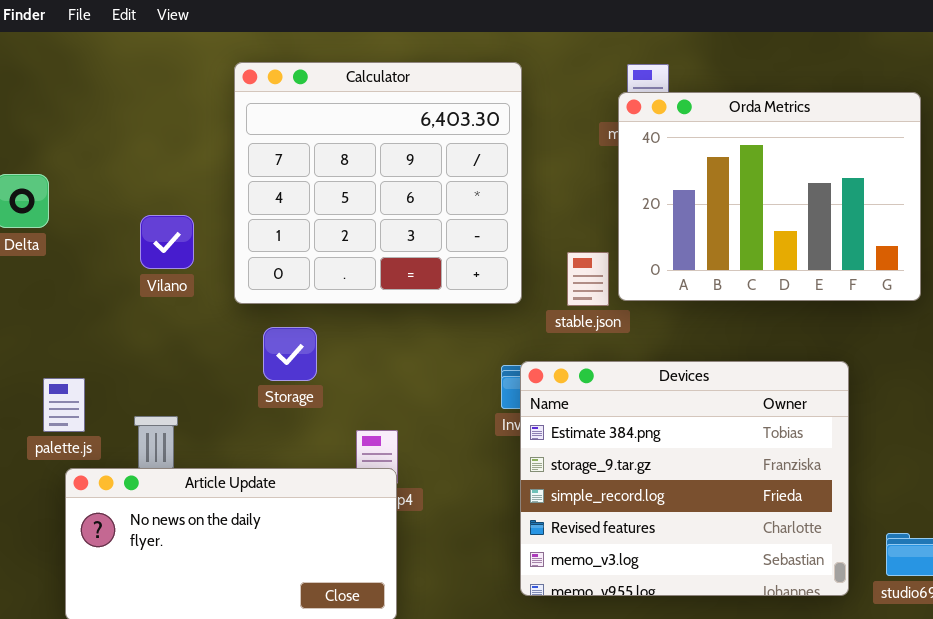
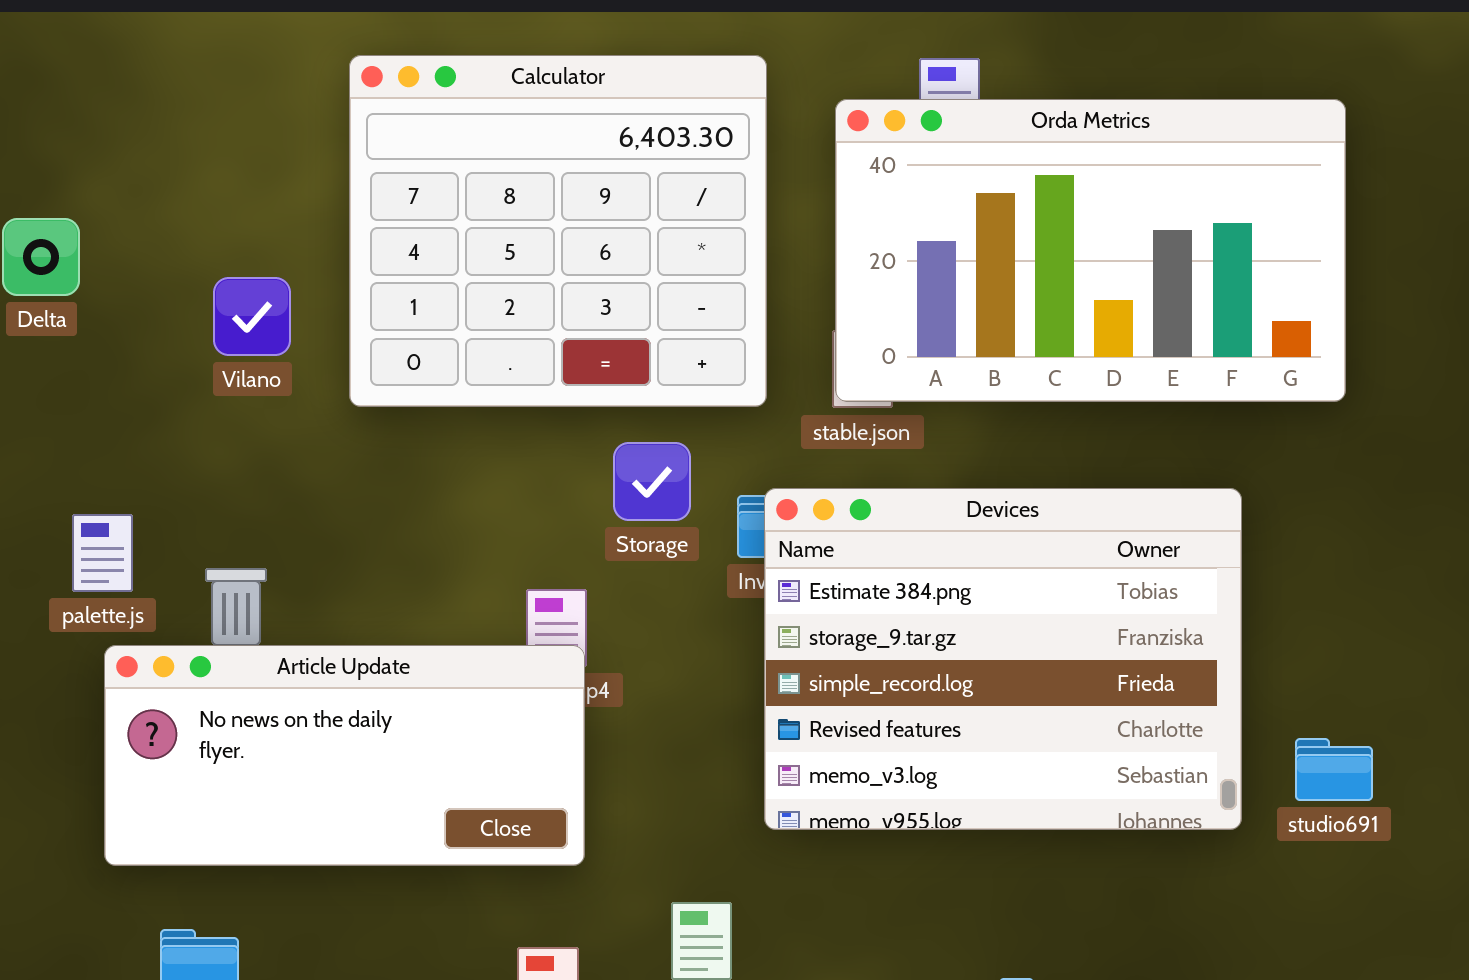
Orda Metrics: [618,92,921,301] -> [835,99,1346,402], resized
Storage: [263,327,317,381] -> [613,442,691,521], moved

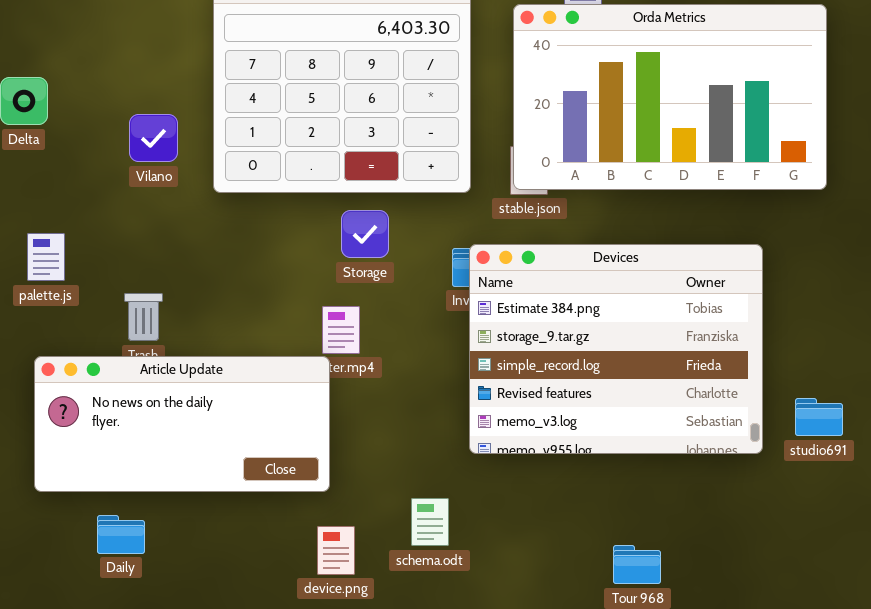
Storage: [613,442,691,521] -> [341,210,389,258], moved
palette.js: [72,514,133,592] -> [27,233,65,281], moved
Article Update: [104,645,585,866] -> [34,356,330,492], moved

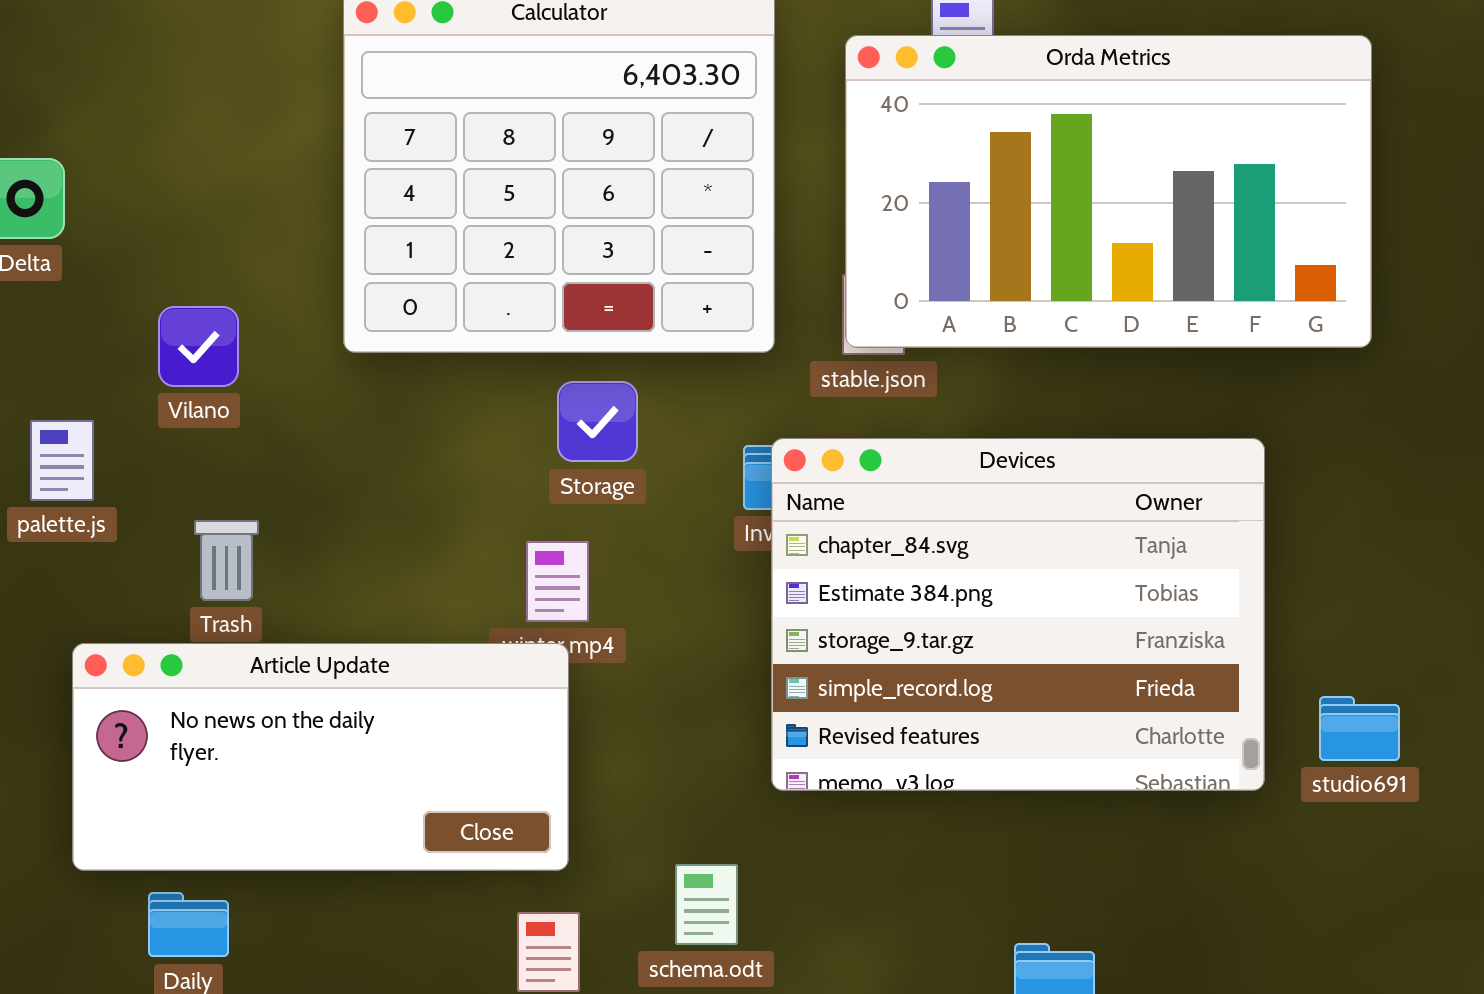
Vilano: [129,114,178,162] -> [158,306,239,387], moved
Devices: [469,244,763,454] -> [771,438,1265,791], scrolled up 1 row
Article Update: [34,356,330,492] -> [72,643,569,871], moved

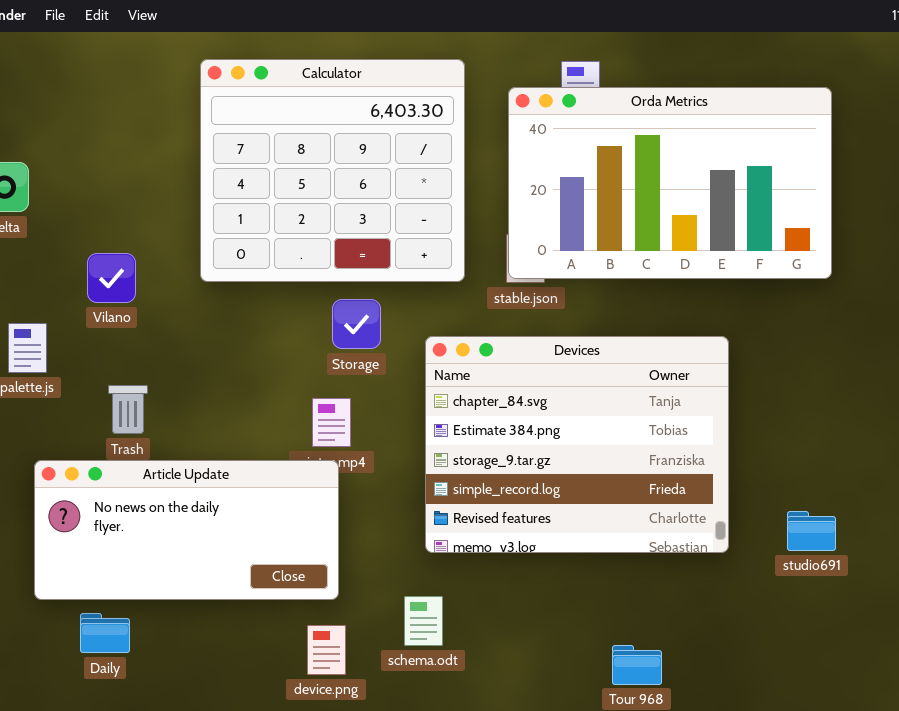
Devices: [771,438,1265,791] -> [425,336,729,553], moved
studio691: [1319,696,1400,761] -> [787,511,836,551], moved

